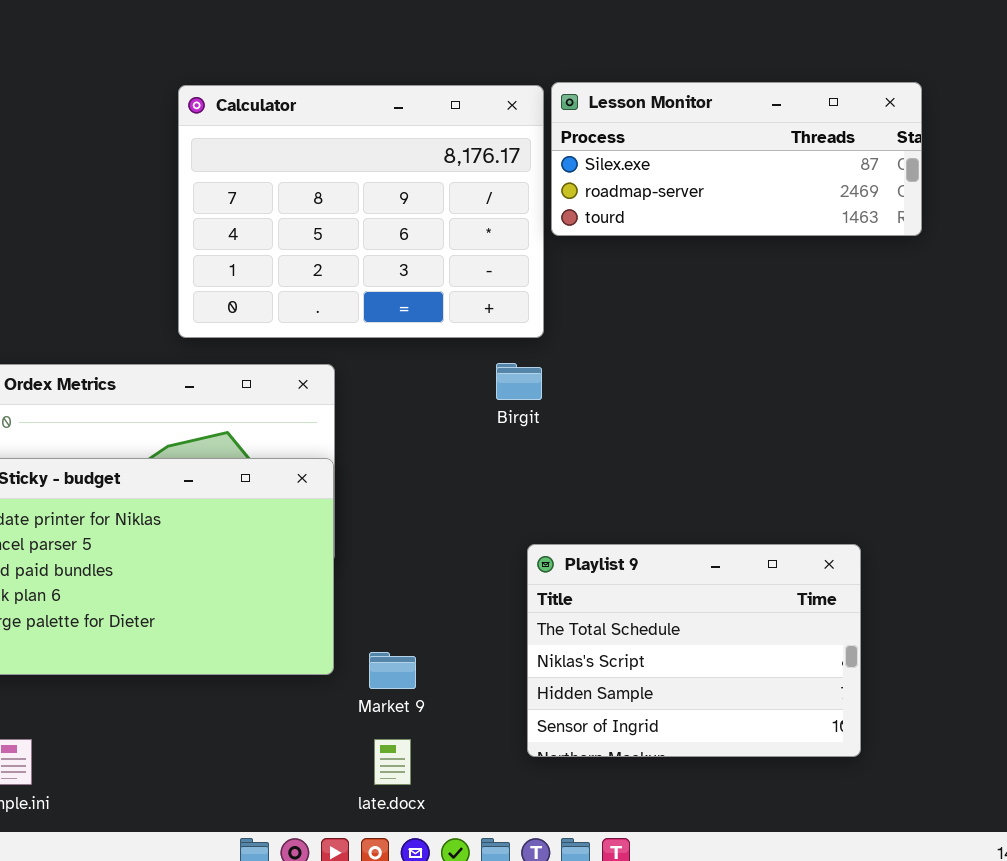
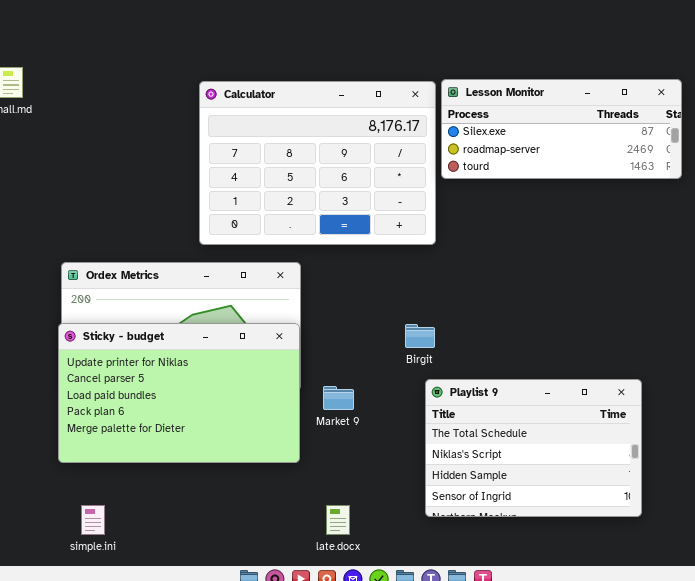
Birgit: [496,363,542,400] -> [405,324,435,348], moved
Market 9: [369,652,416,689] -> [323,386,354,410], moved

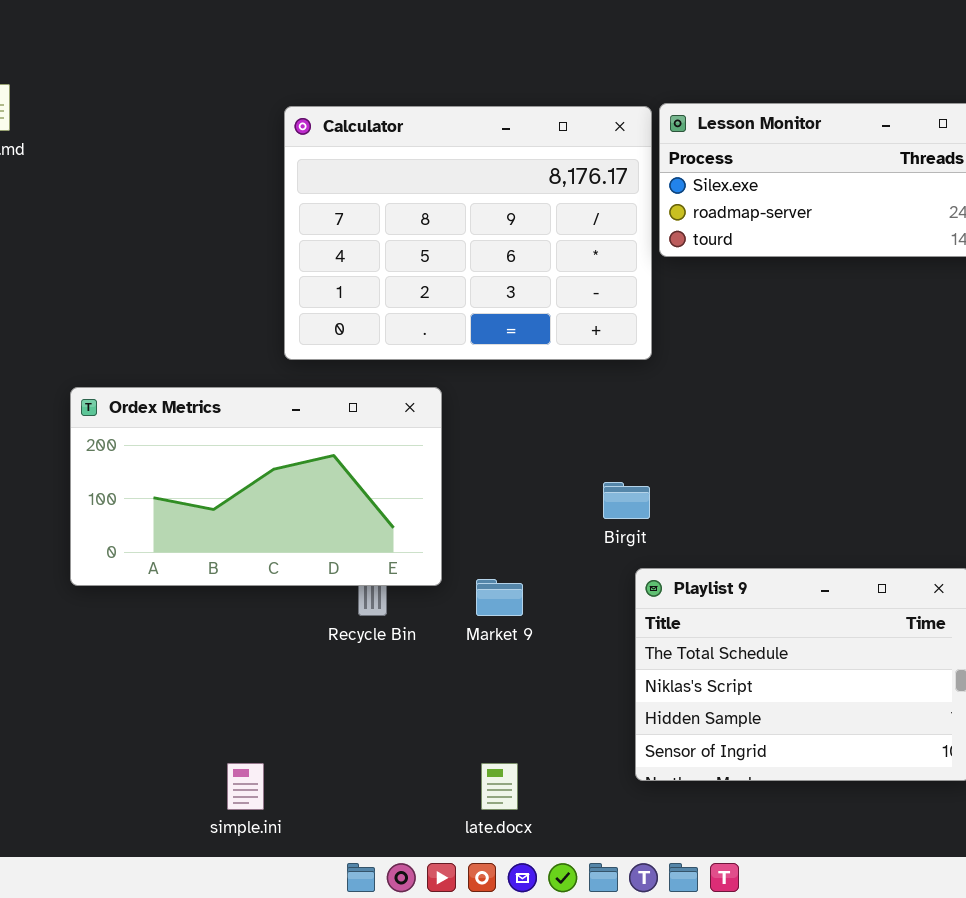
Sticky - budget: [58,323,300,463] -> none, closed
simple.ini: [81,505,105,535] -> [227,763,264,810], moved

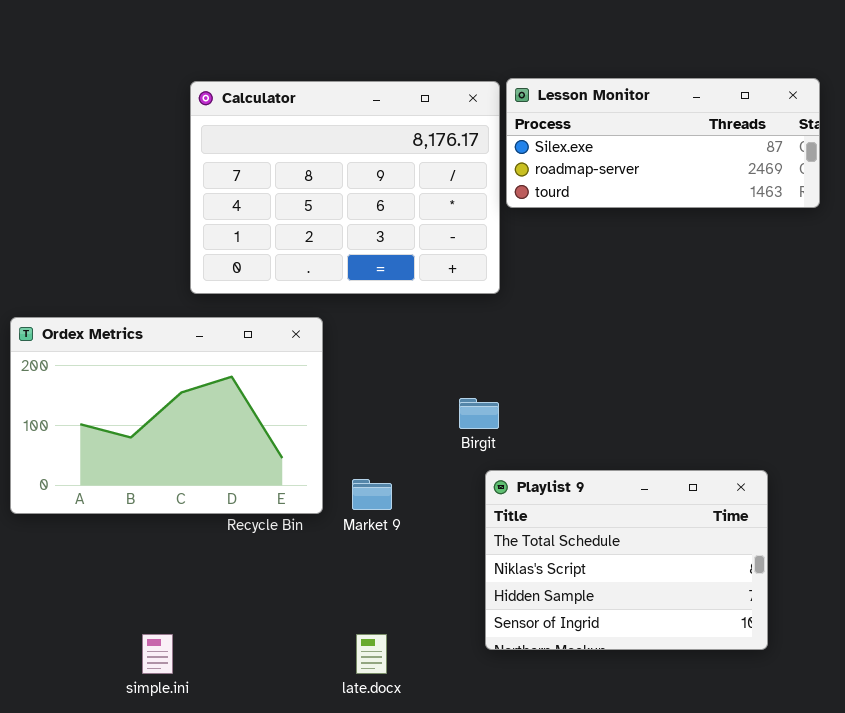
Ordex Metrics: [70,387,442,586] -> [10,317,323,514], resized

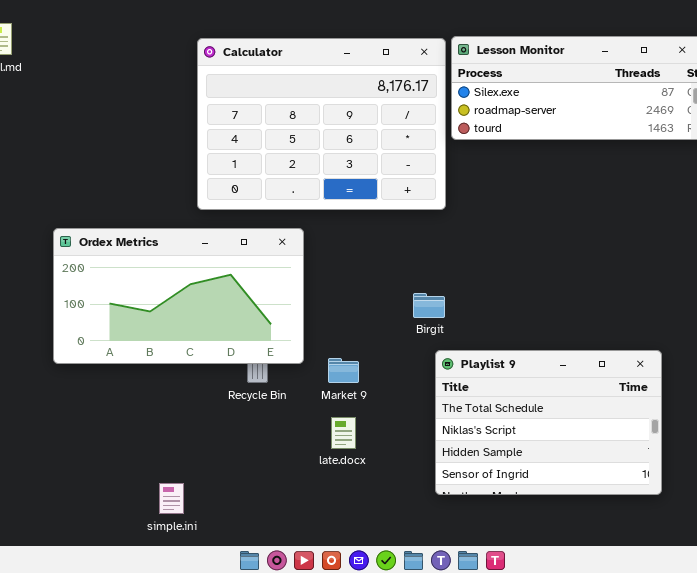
Ordex Metrics: [10,317,323,514] -> [53,228,304,364], resized
late.docx: [356,634,387,674] -> [331,417,356,449], moved

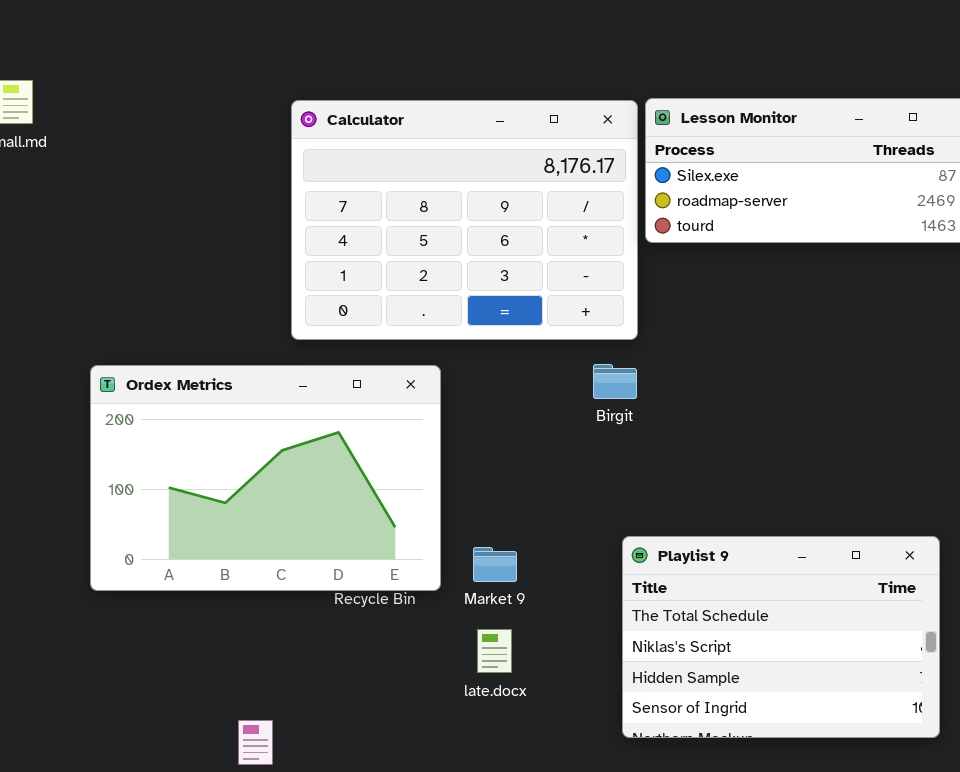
Ordex Metrics: [53,228,304,364] -> [90,365,441,591], resized
Birgit: [413,293,445,318] -> [593,364,637,399], moved

